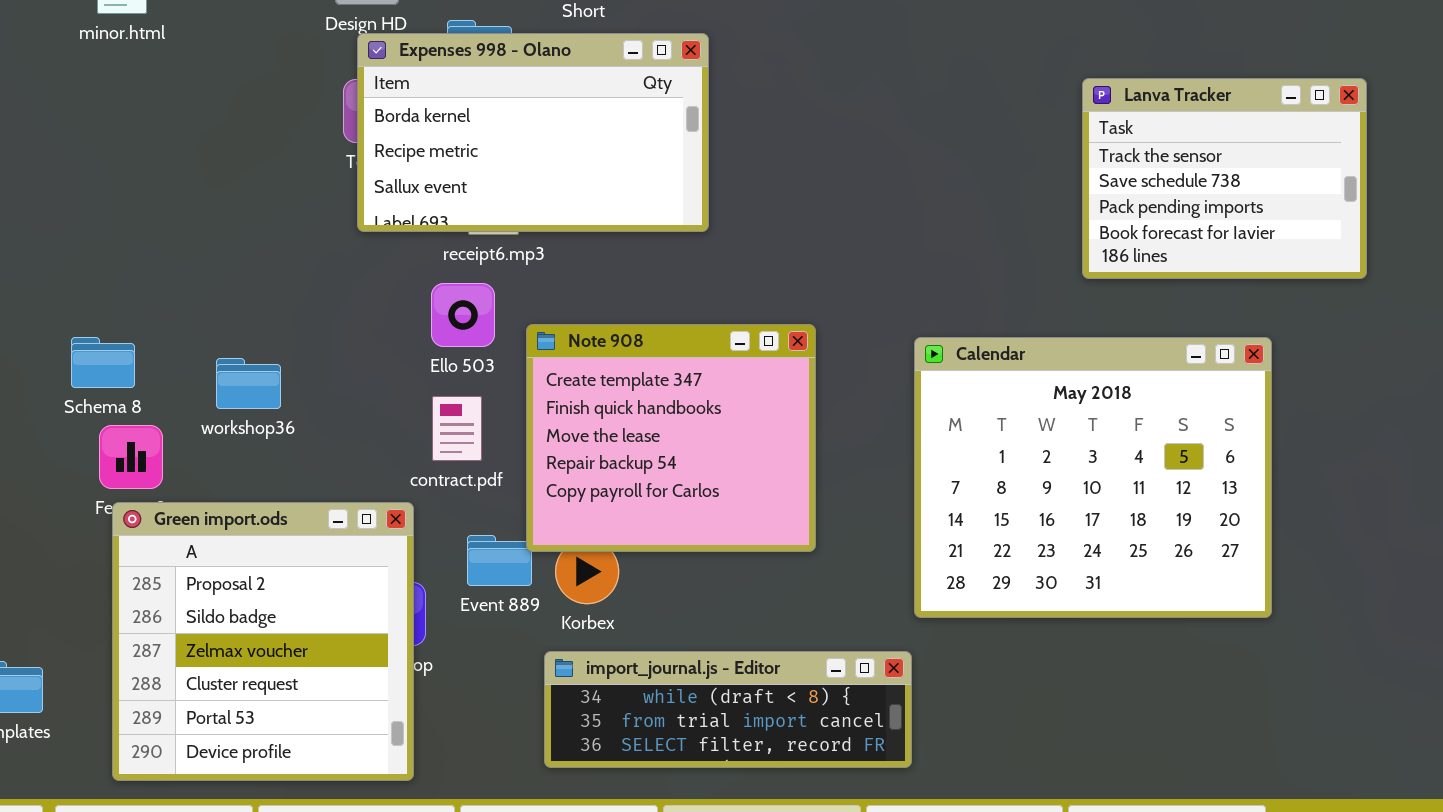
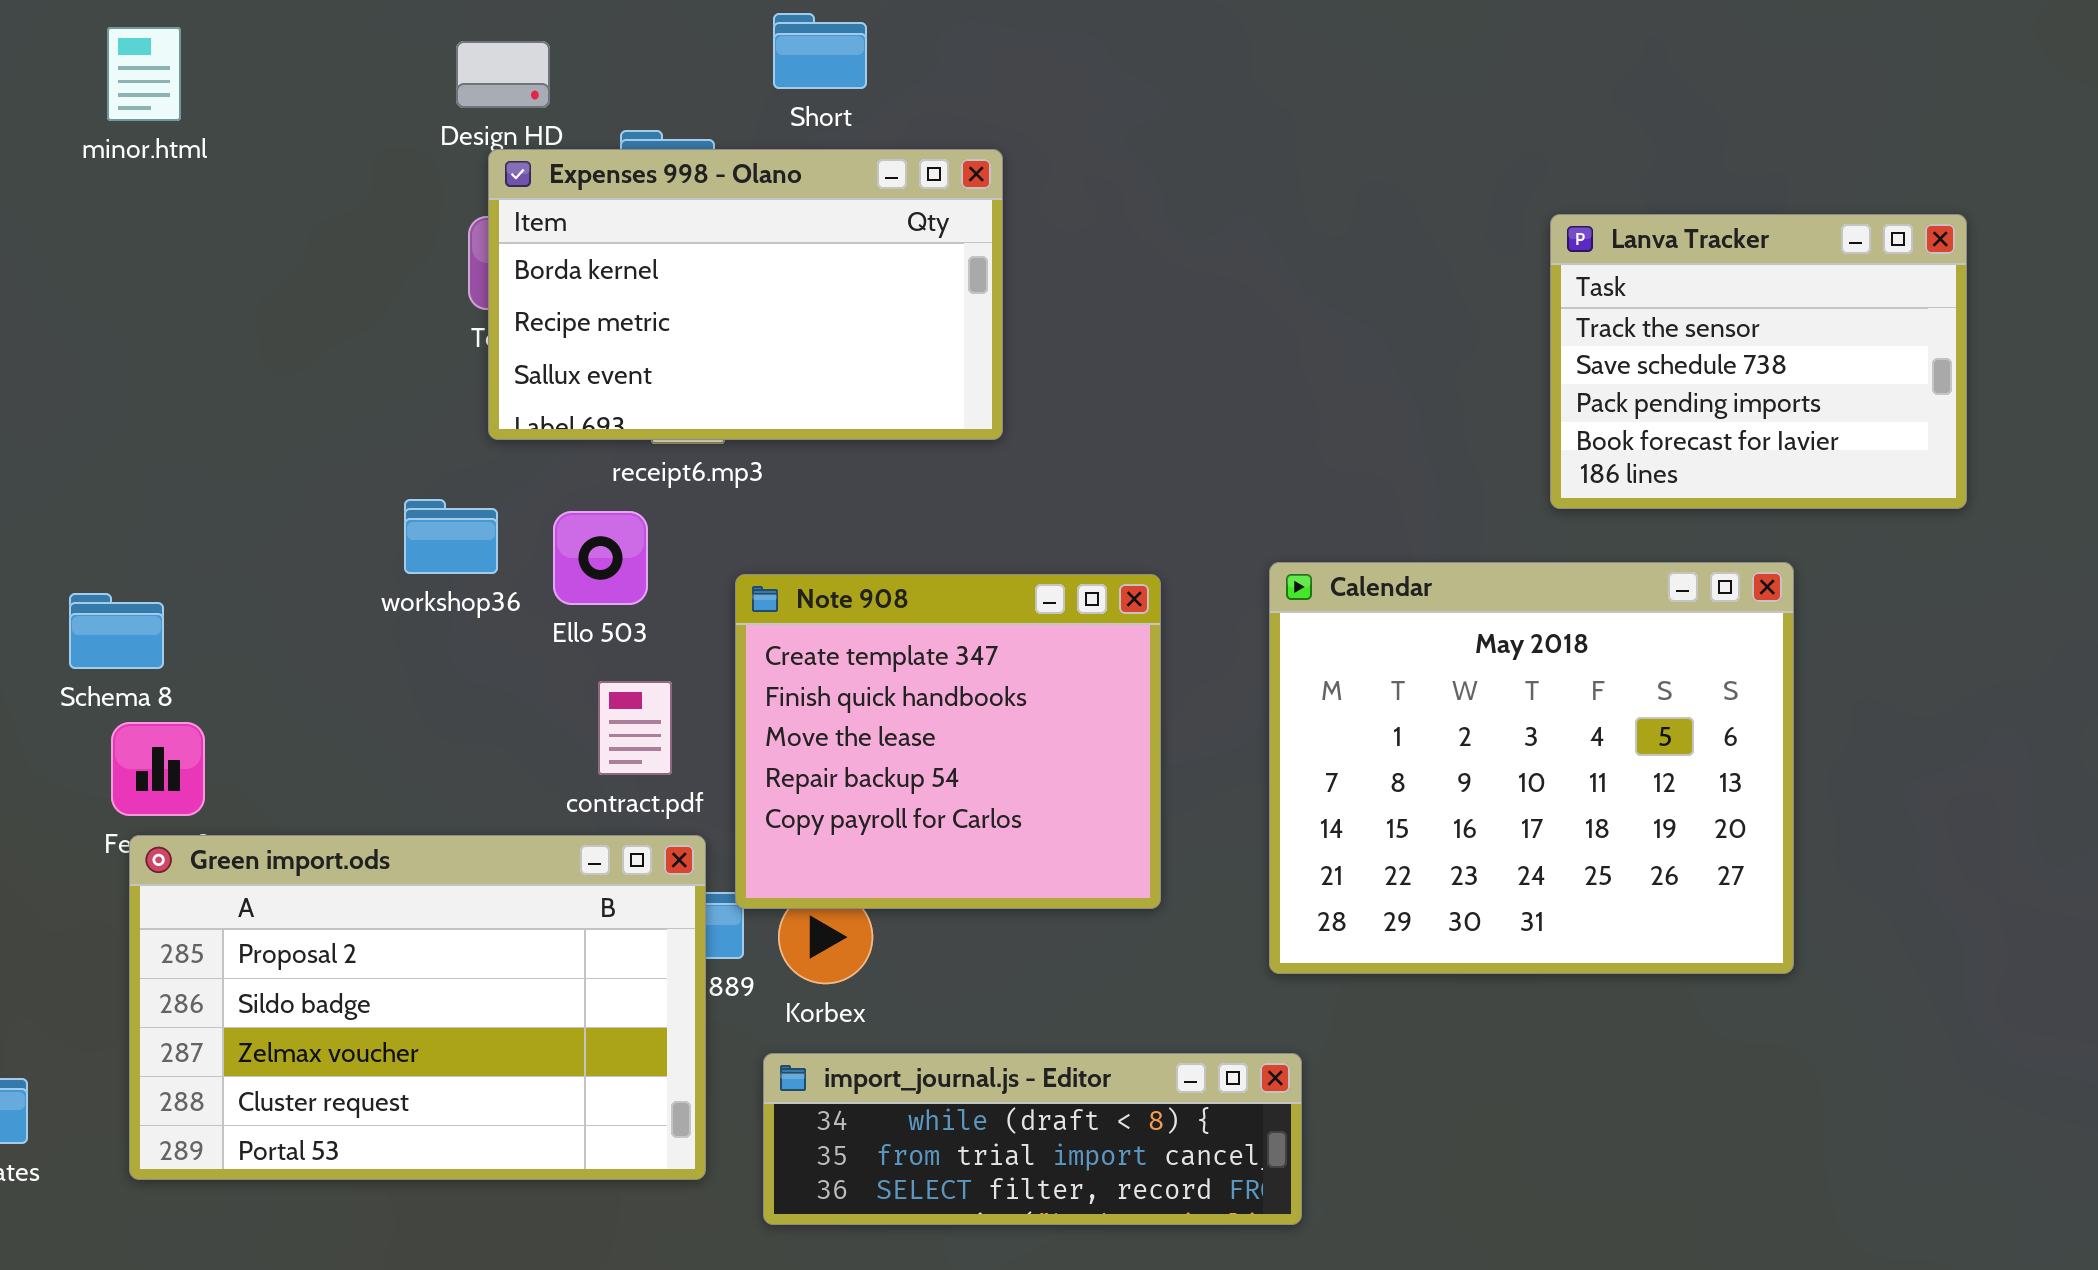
Ello 503: [431,283,495,347] -> [553,511,648,605], moved
Calendar: [914,337,1272,618] -> [1269,562,1794,974], moved
workshop36: [216,358,281,409] -> [404,499,498,574], moved
Green import.ods: [112,502,414,781] -> [129,835,706,1180], resized

